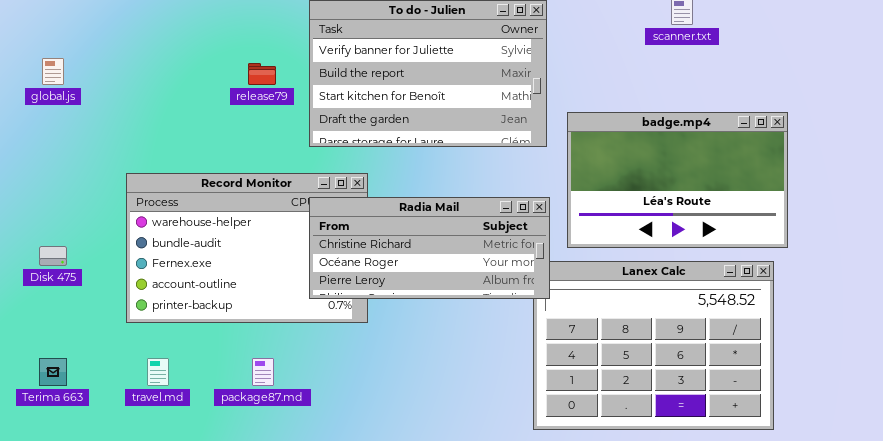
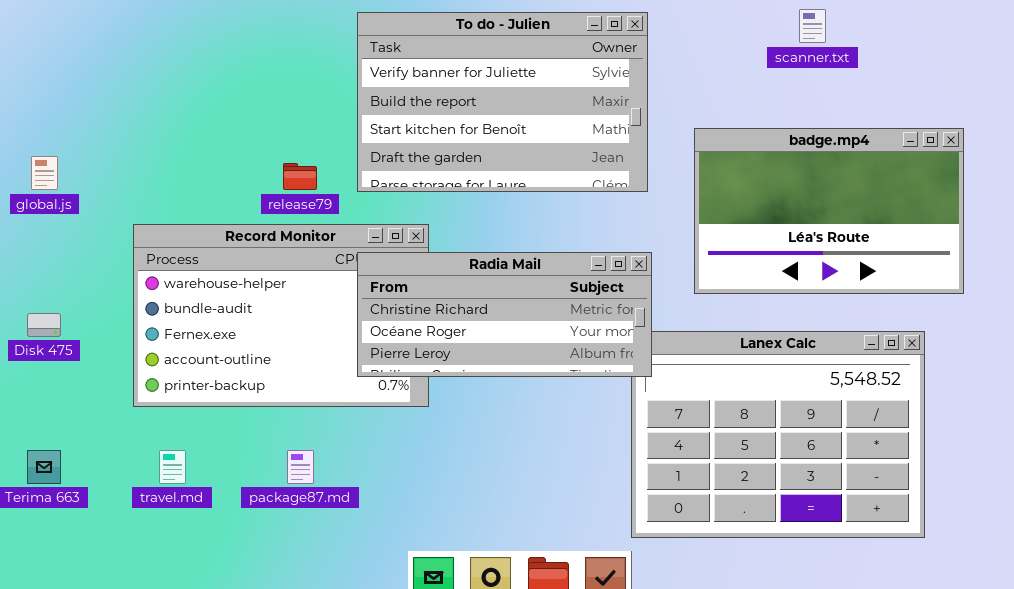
global.js: [42,58,64,85] -> [31,156,58,190], moved
release79: [248,63,276,85] -> [283,163,317,190], moved
badge.mp4: [567,112,788,248] -> [694,128,964,294], moved

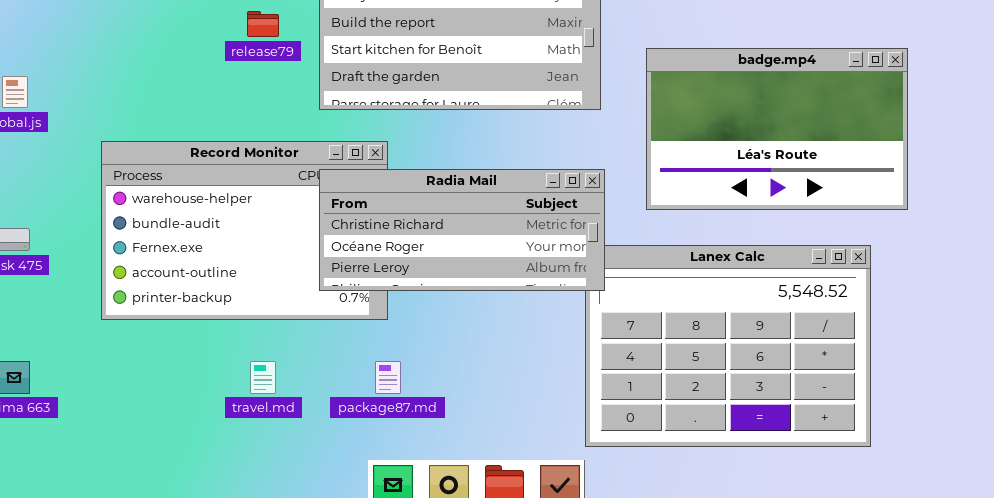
release79: [283,163,317,190] -> [247,11,279,37], moved
travel.md: [159,450,186,484] -> [250,361,276,394], moved
package87.md: [287,450,314,484] -> [375,361,401,394], moved

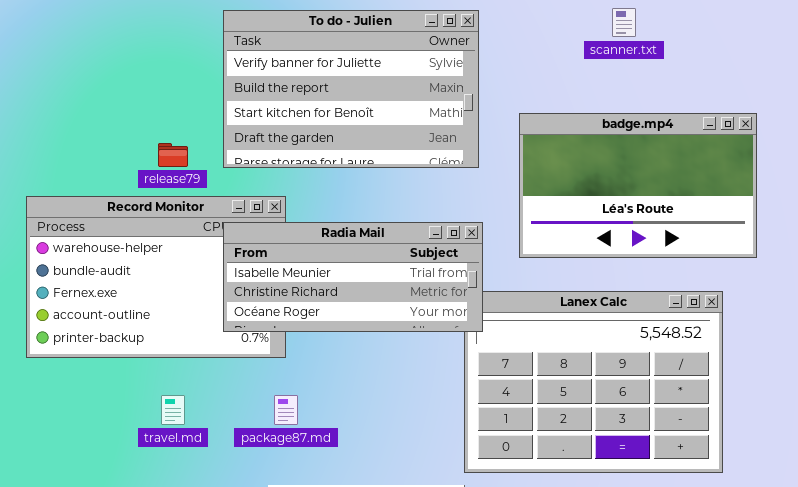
release79: [247,11,279,37] -> [158,143,188,167], moved
Radia Mail: [319,169,605,291] -> [223,222,483,332], scrolled up 1 row

